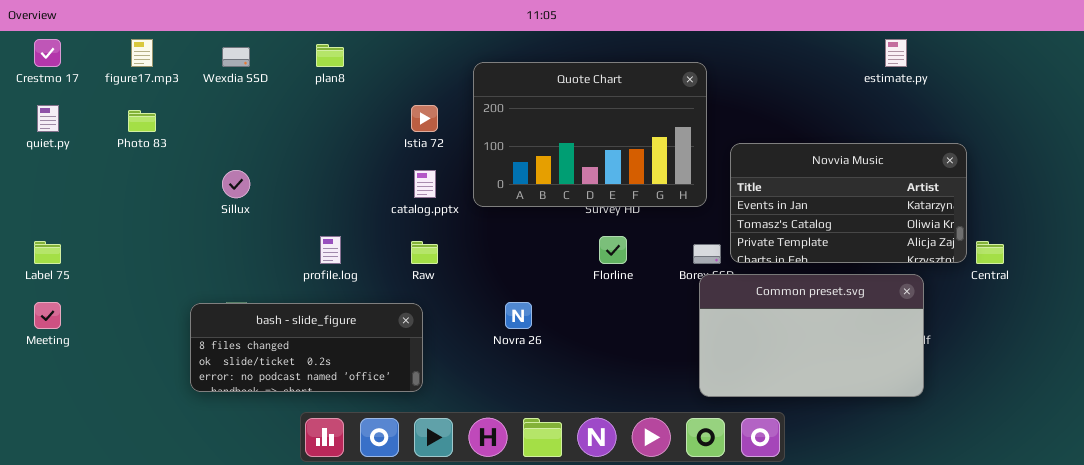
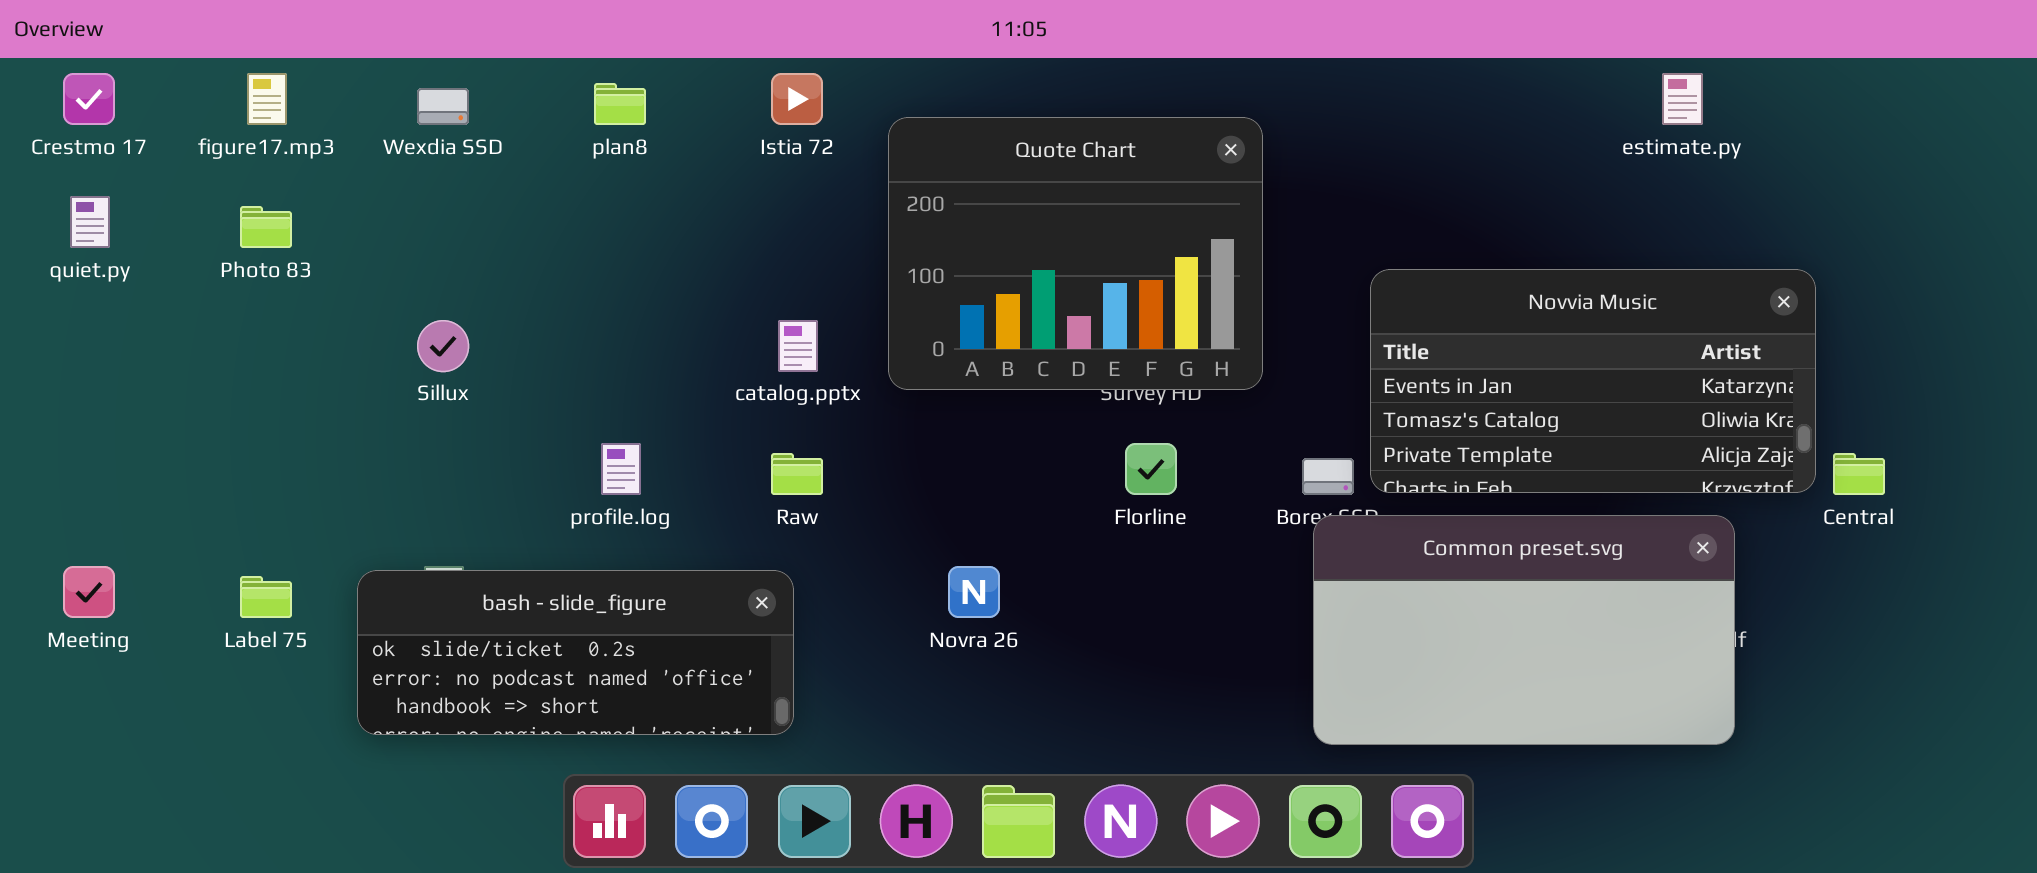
Quote Chart: [473,62,707,207] -> [888,117,1263,390], resized
Istia 72: [411,105,438,132] -> [771,73,823,125], moved
Label 75: [34,241,61,264] -> [240,576,292,618], moved
bash - slide_figure: [190,303,423,392] -> [357,570,794,735], scrolled down 1 row

